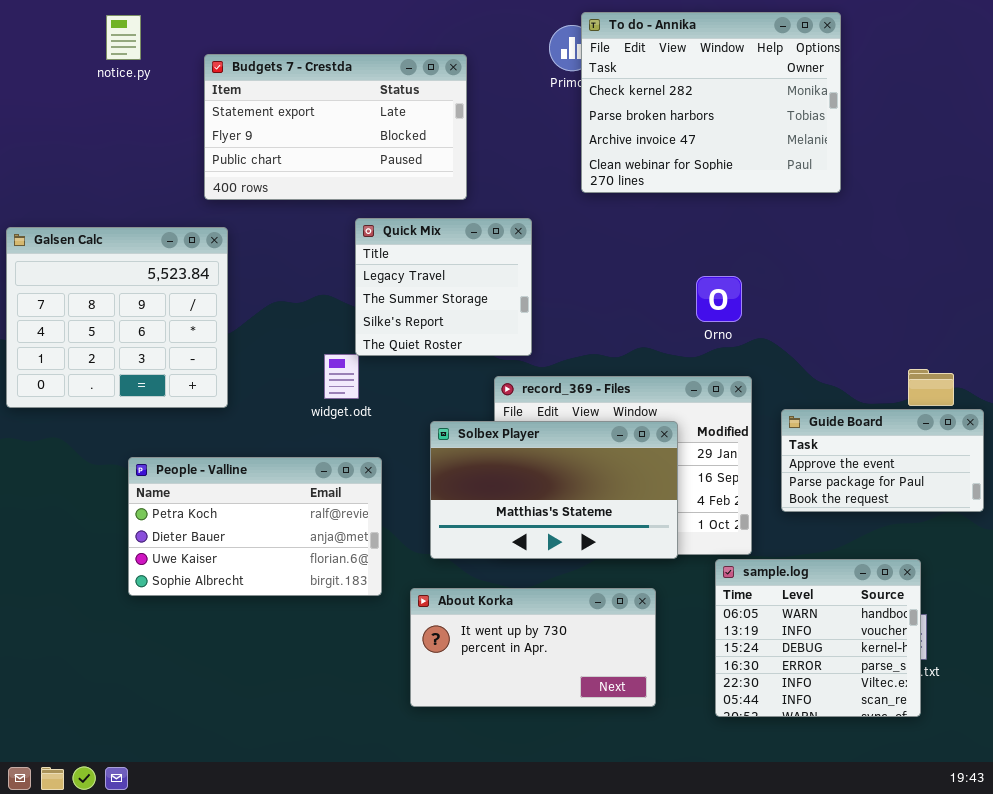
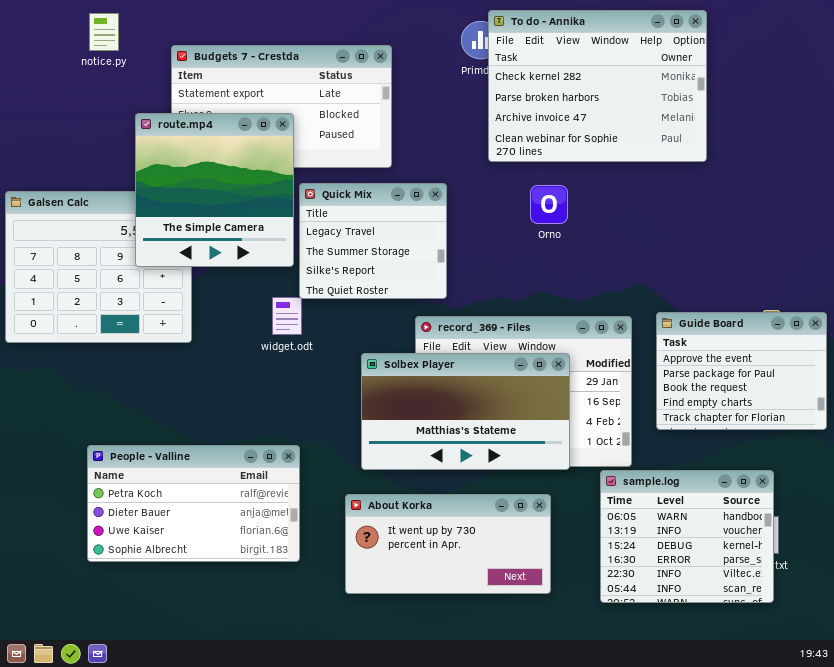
route.mp4: none -> [135,113,294,267], opened
Orno: [696,276,742,322] -> [530,185,568,224], moved
Guide Board: [781,409,984,512] -> [656,312,827,430], resized
People - Valline: [128,457,382,596] -> [87,445,300,562], moved

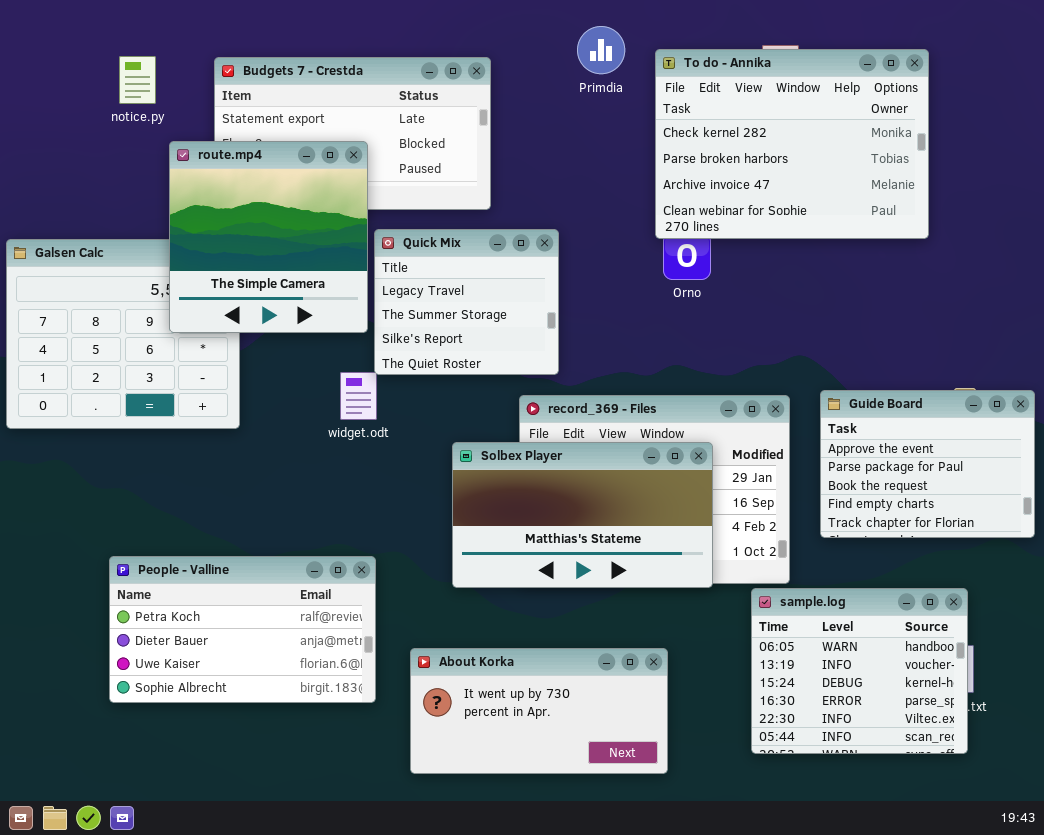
To do - Annika: [488,10,707,162] -> [655,49,929,239], moved
notice.py: [89,13,119,51] -> [119,56,156,104], moved
About Korka: [345,494,551,594] -> [410,648,668,774], moved

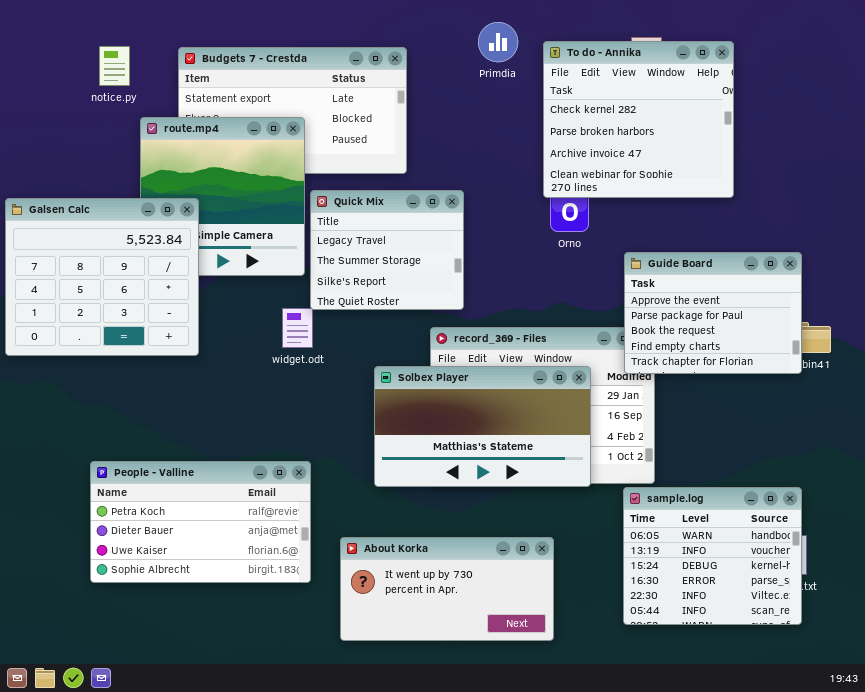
To do - Annika: [655,49,929,239] -> [543,41,734,198], resized
Galsen Calc: [6,239,240,429] -> [5,198,199,356], raised
Guide Board: [820,390,1035,538] -> [624,252,802,374], moved

